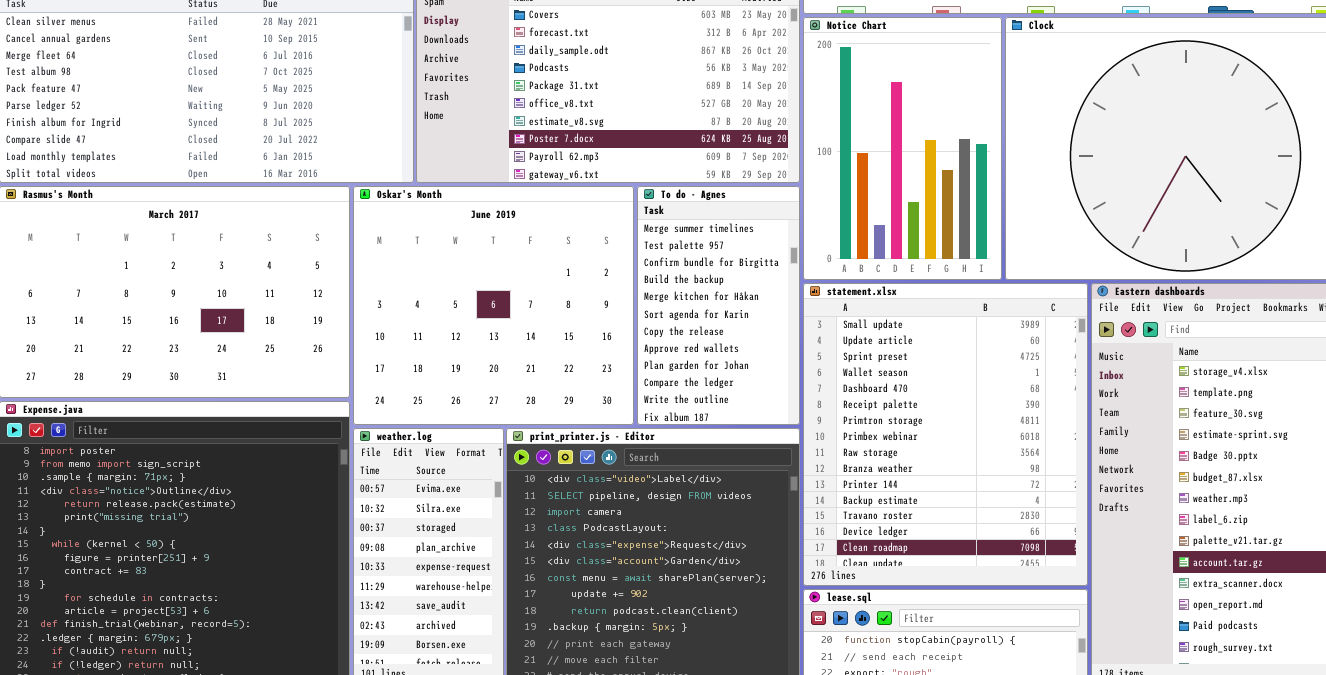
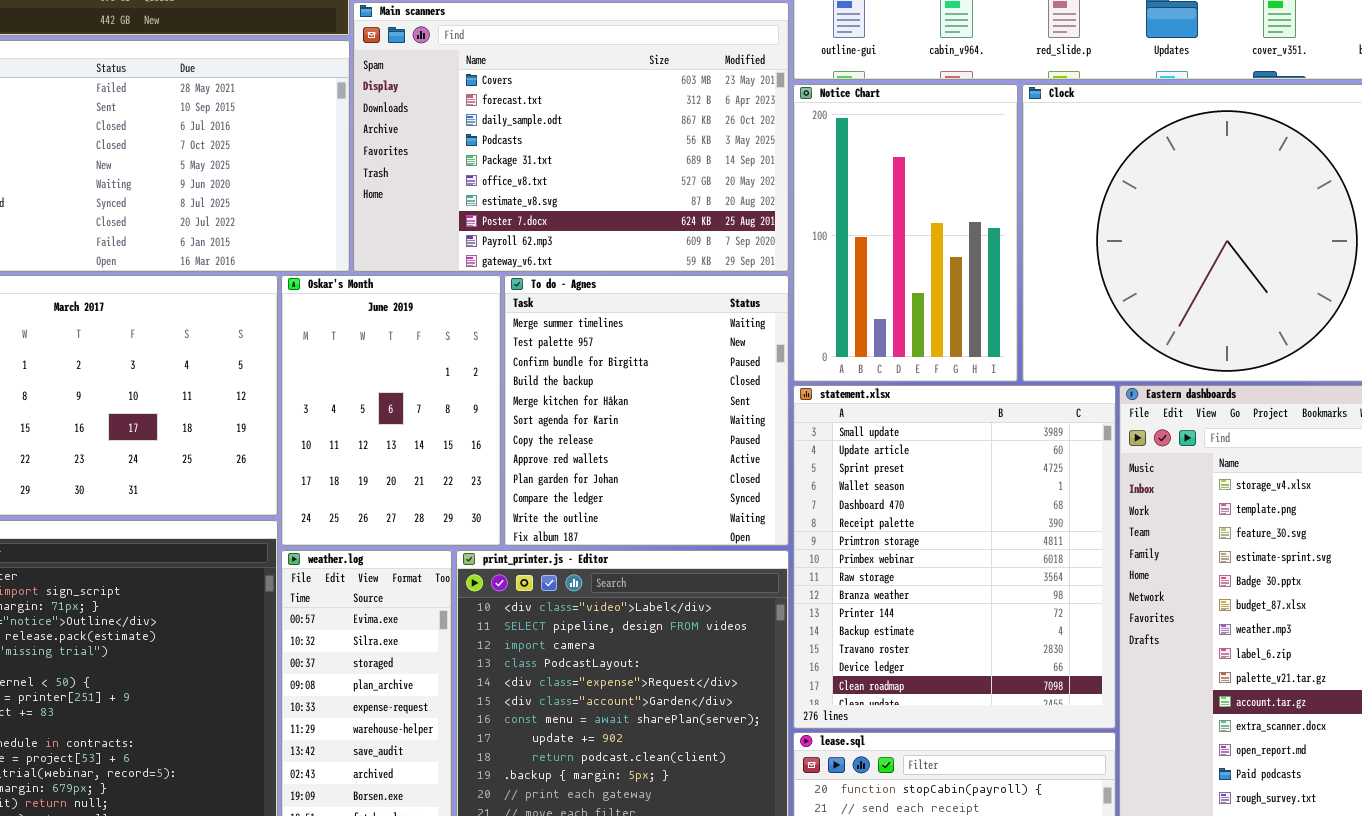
Oskar's Month: [353,186,634,425] -> [281,275,501,546], resized
To do - Agnes: [637,186,800,425] -> [504,275,789,546], resized

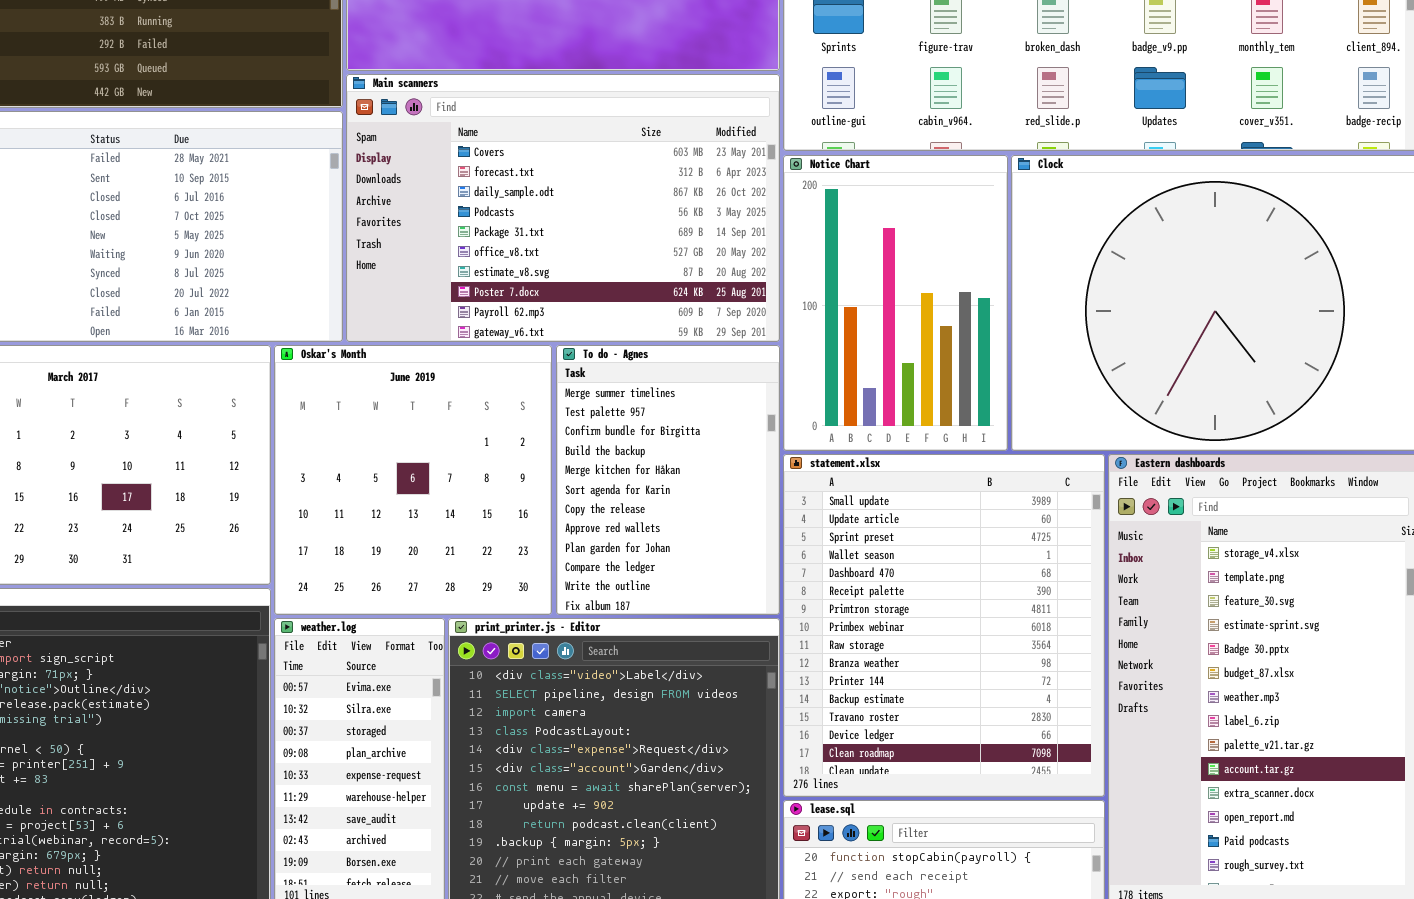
Oskar's Month: [281,275,501,546] -> [274,345,552,615], resized
To do - Agnes: [504,275,789,546] -> [556,345,780,615], resized

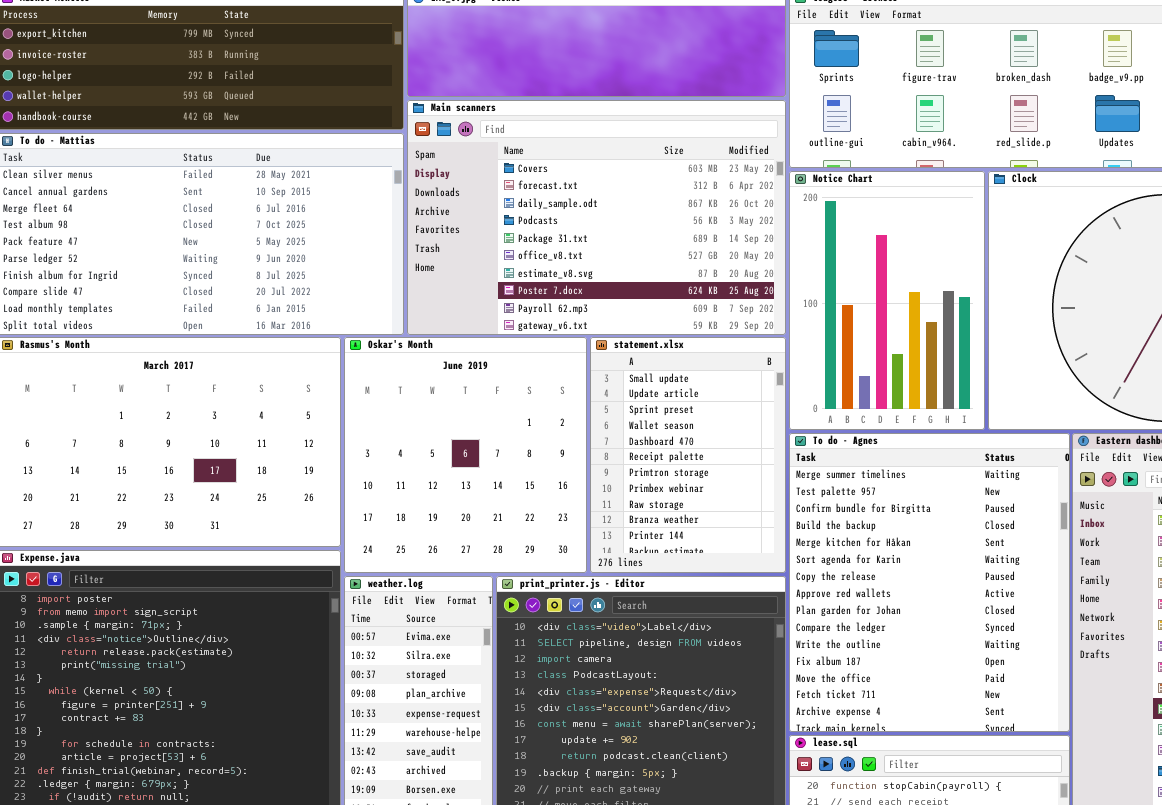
To do - Agnes: [556,345,780,615] -> [789,433,1070,732], moved, resized
statement.xlsx: [783,454,1105,797] -> [590,337,786,573], moved, resized

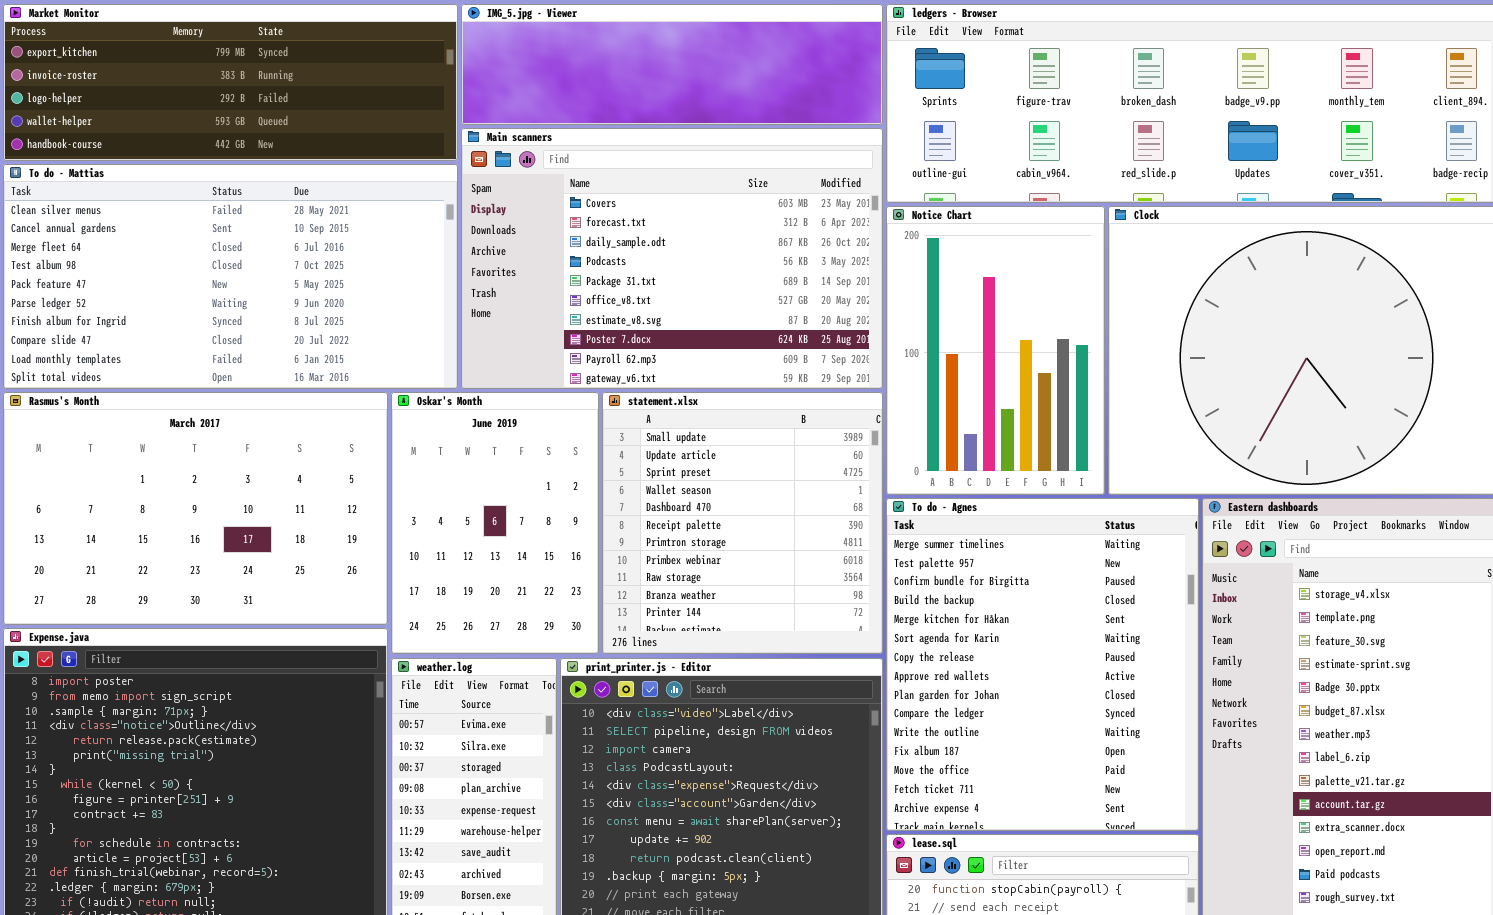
Oskar's Month: [344,337,587,573] -> [391,392,599,654], resized
statement.xlsx: [590,337,786,573] -> [602,392,883,654], resized

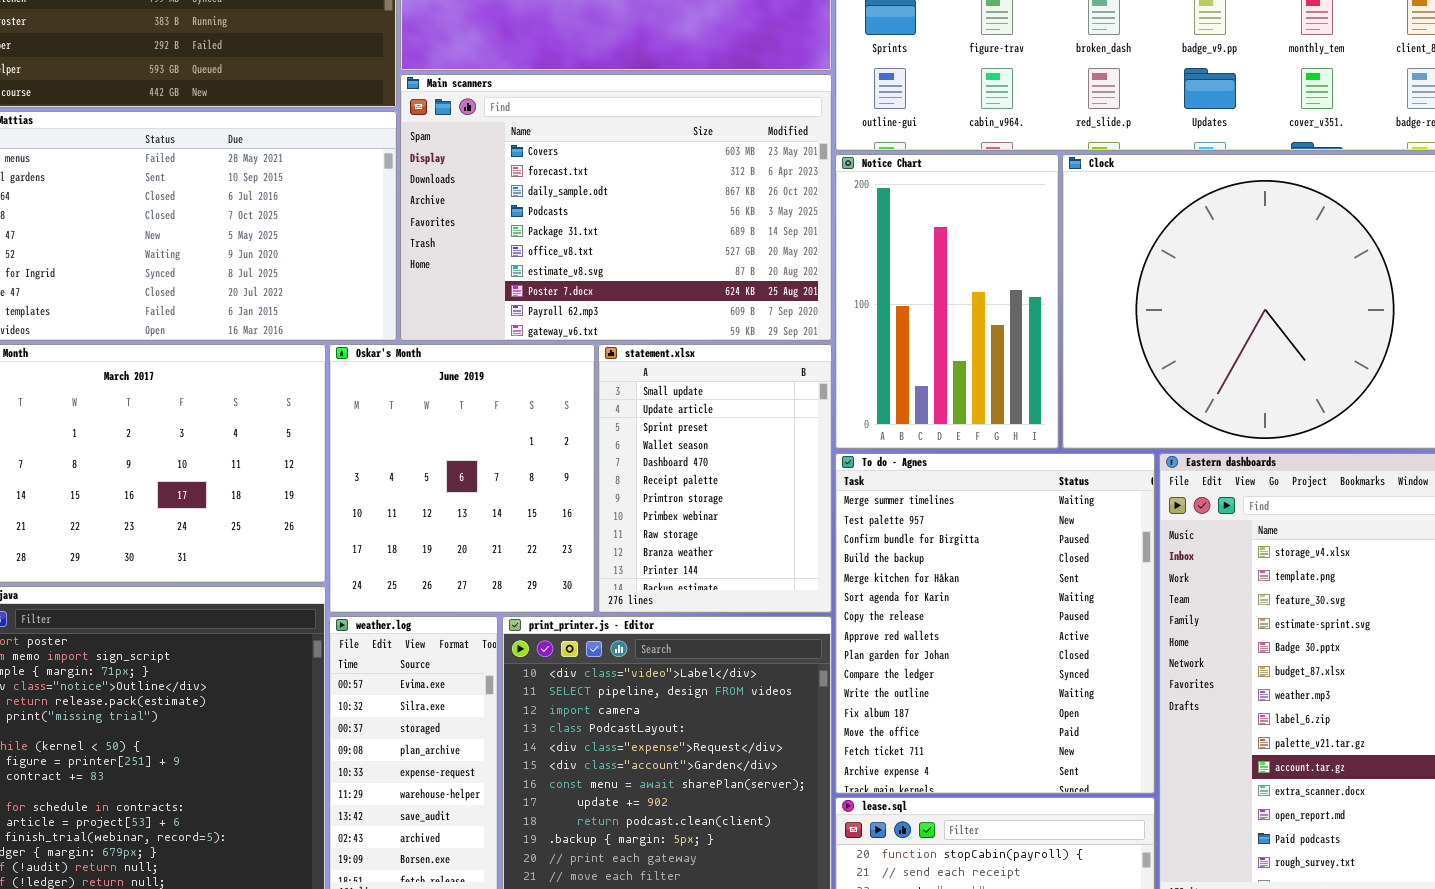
Oskar's Month: [391,392,599,654] -> [329,344,595,613], resized
statement.xlsx: [602,392,883,654] -> [598,344,832,613], resized

